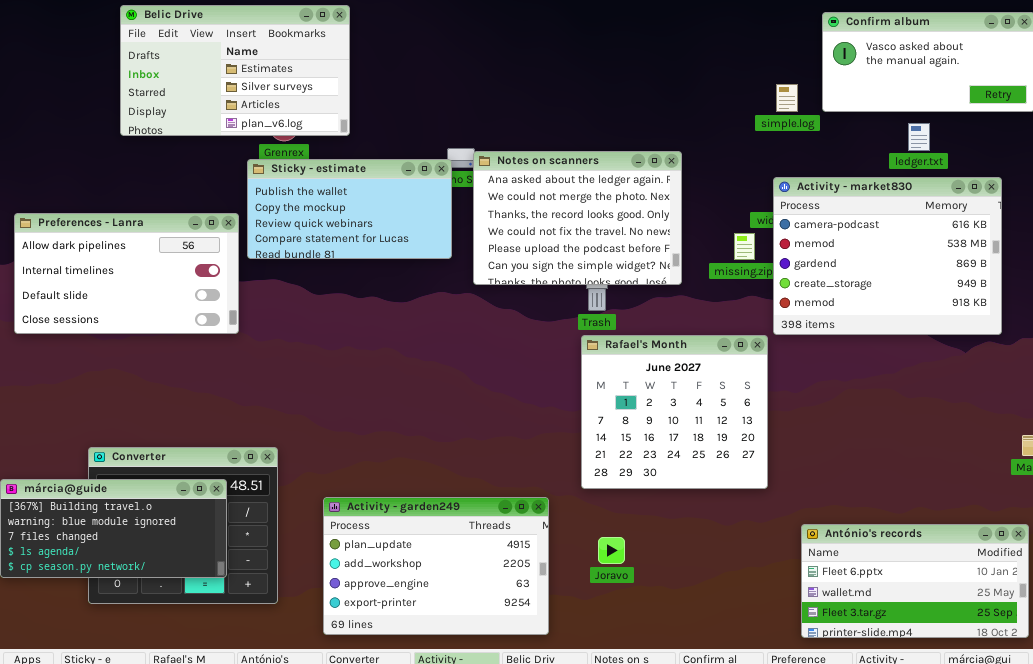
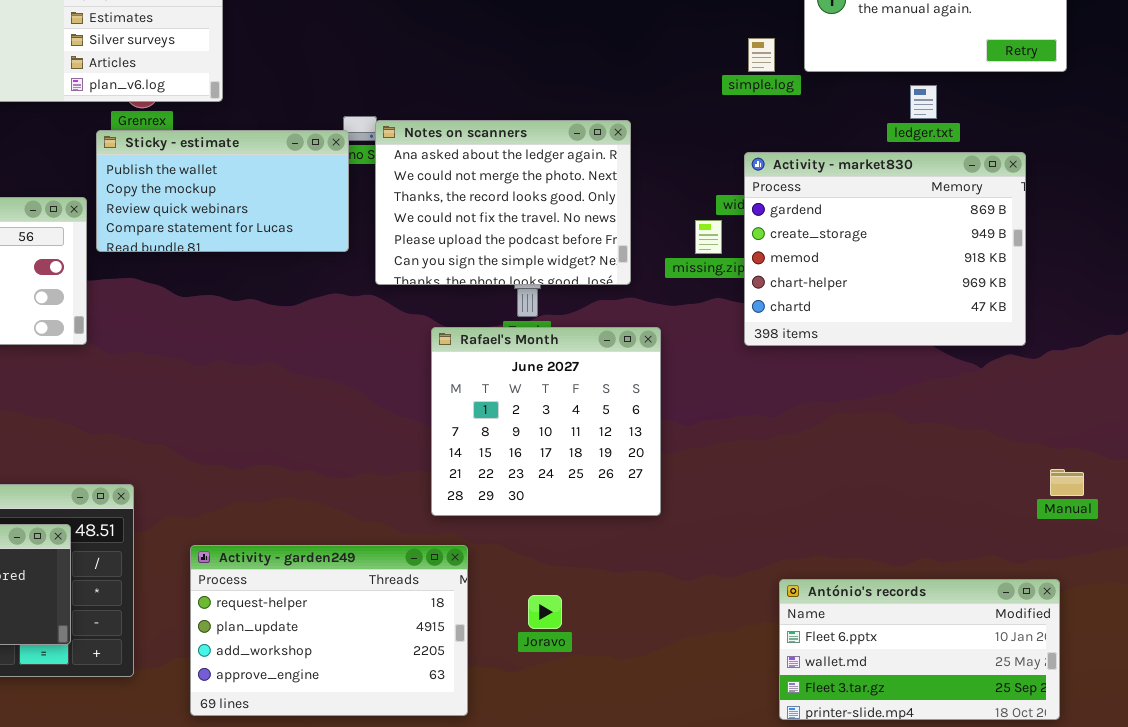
Activity - market830: [773,177,1002,335] -> [744,152,1026,346], scrolled down 2 rows
Rafael's Month: [581,335,768,489] -> [431,327,661,516], moved
Activity - garden249: [323,497,549,635] -> [190,545,468,716], scrolled up 1 row

